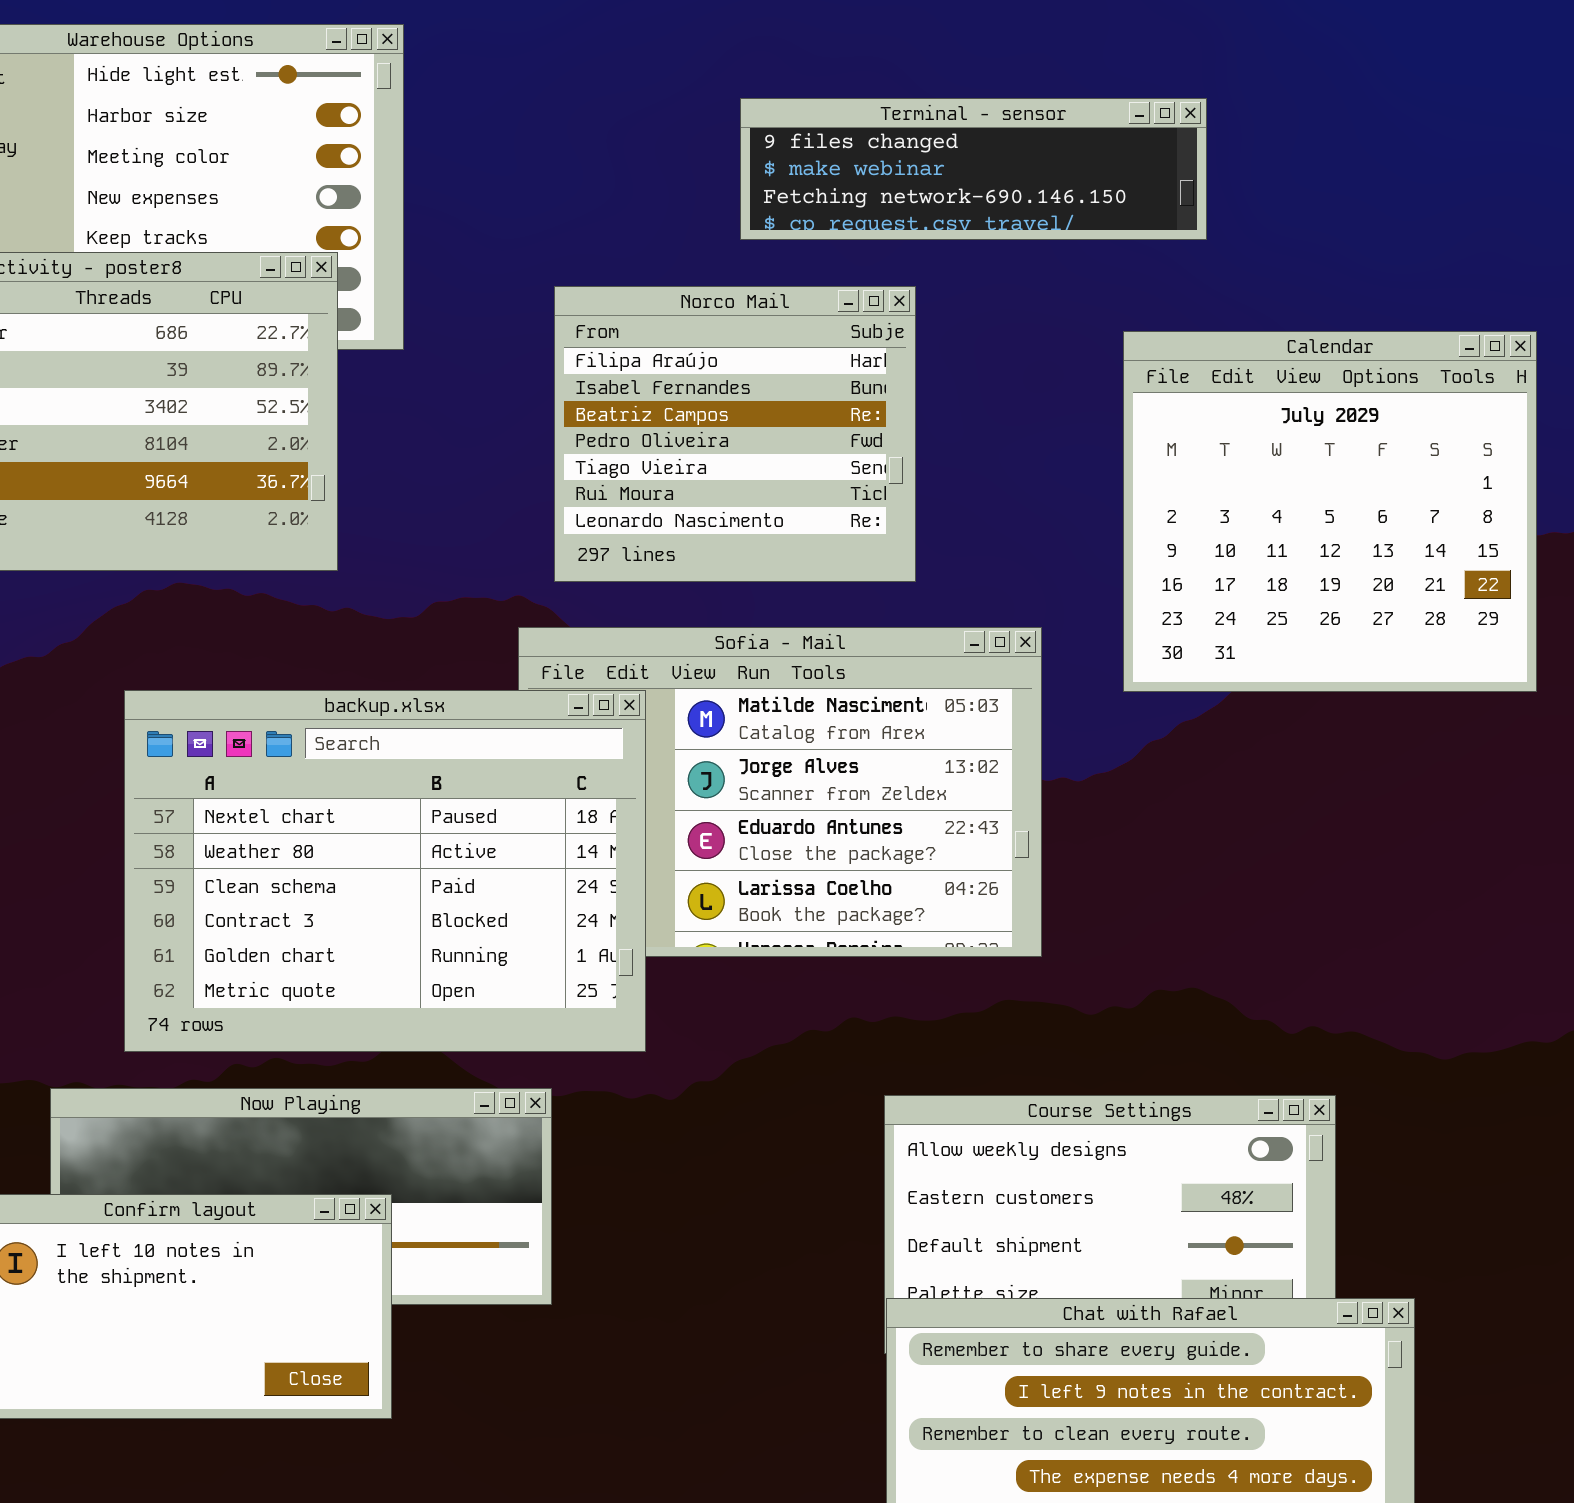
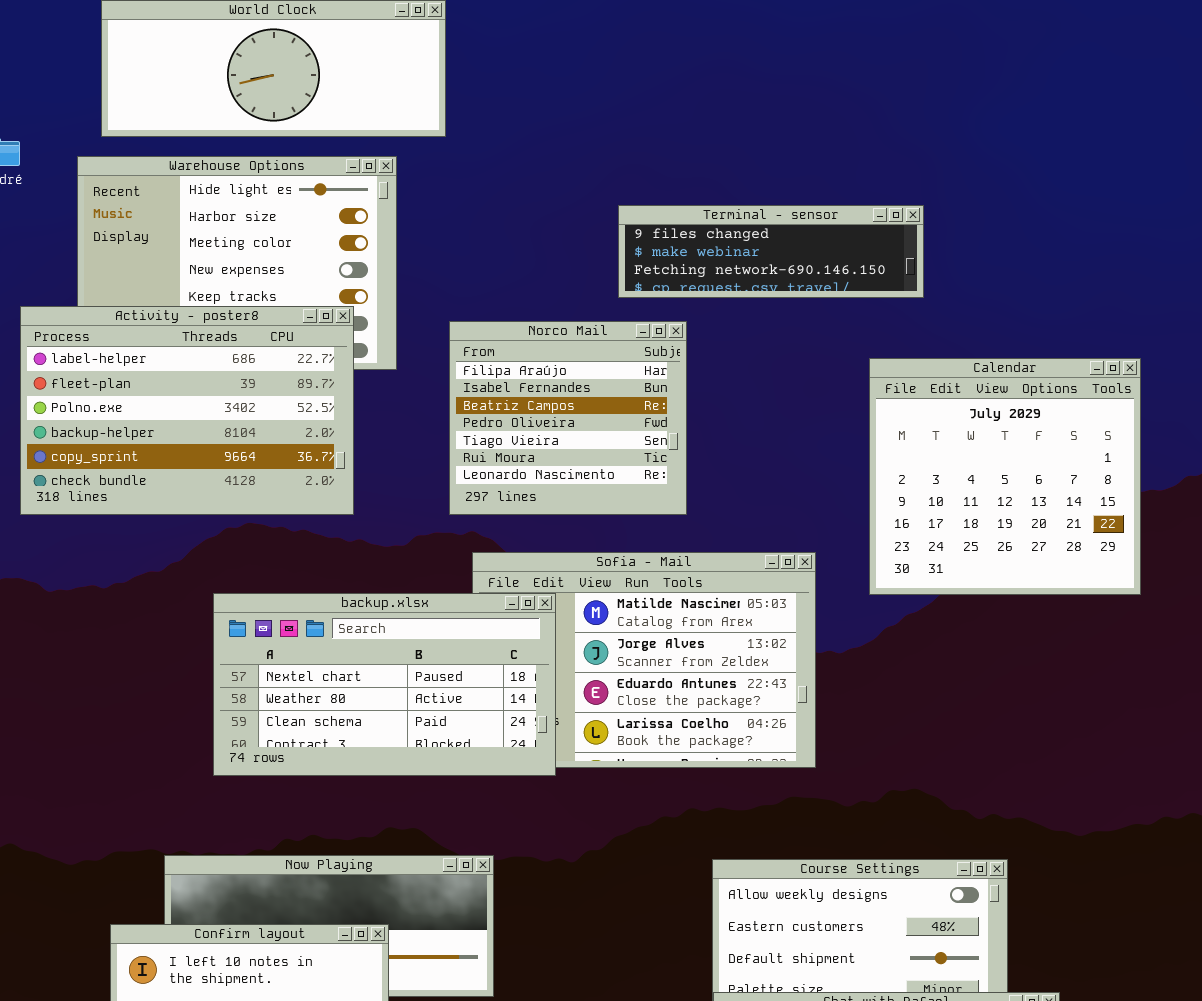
Norco Mail: [554,286,916,582] -> [449,321,687,515], moved
backup.xlsx: [124,690,646,1052] -> [213,593,556,776], resized

